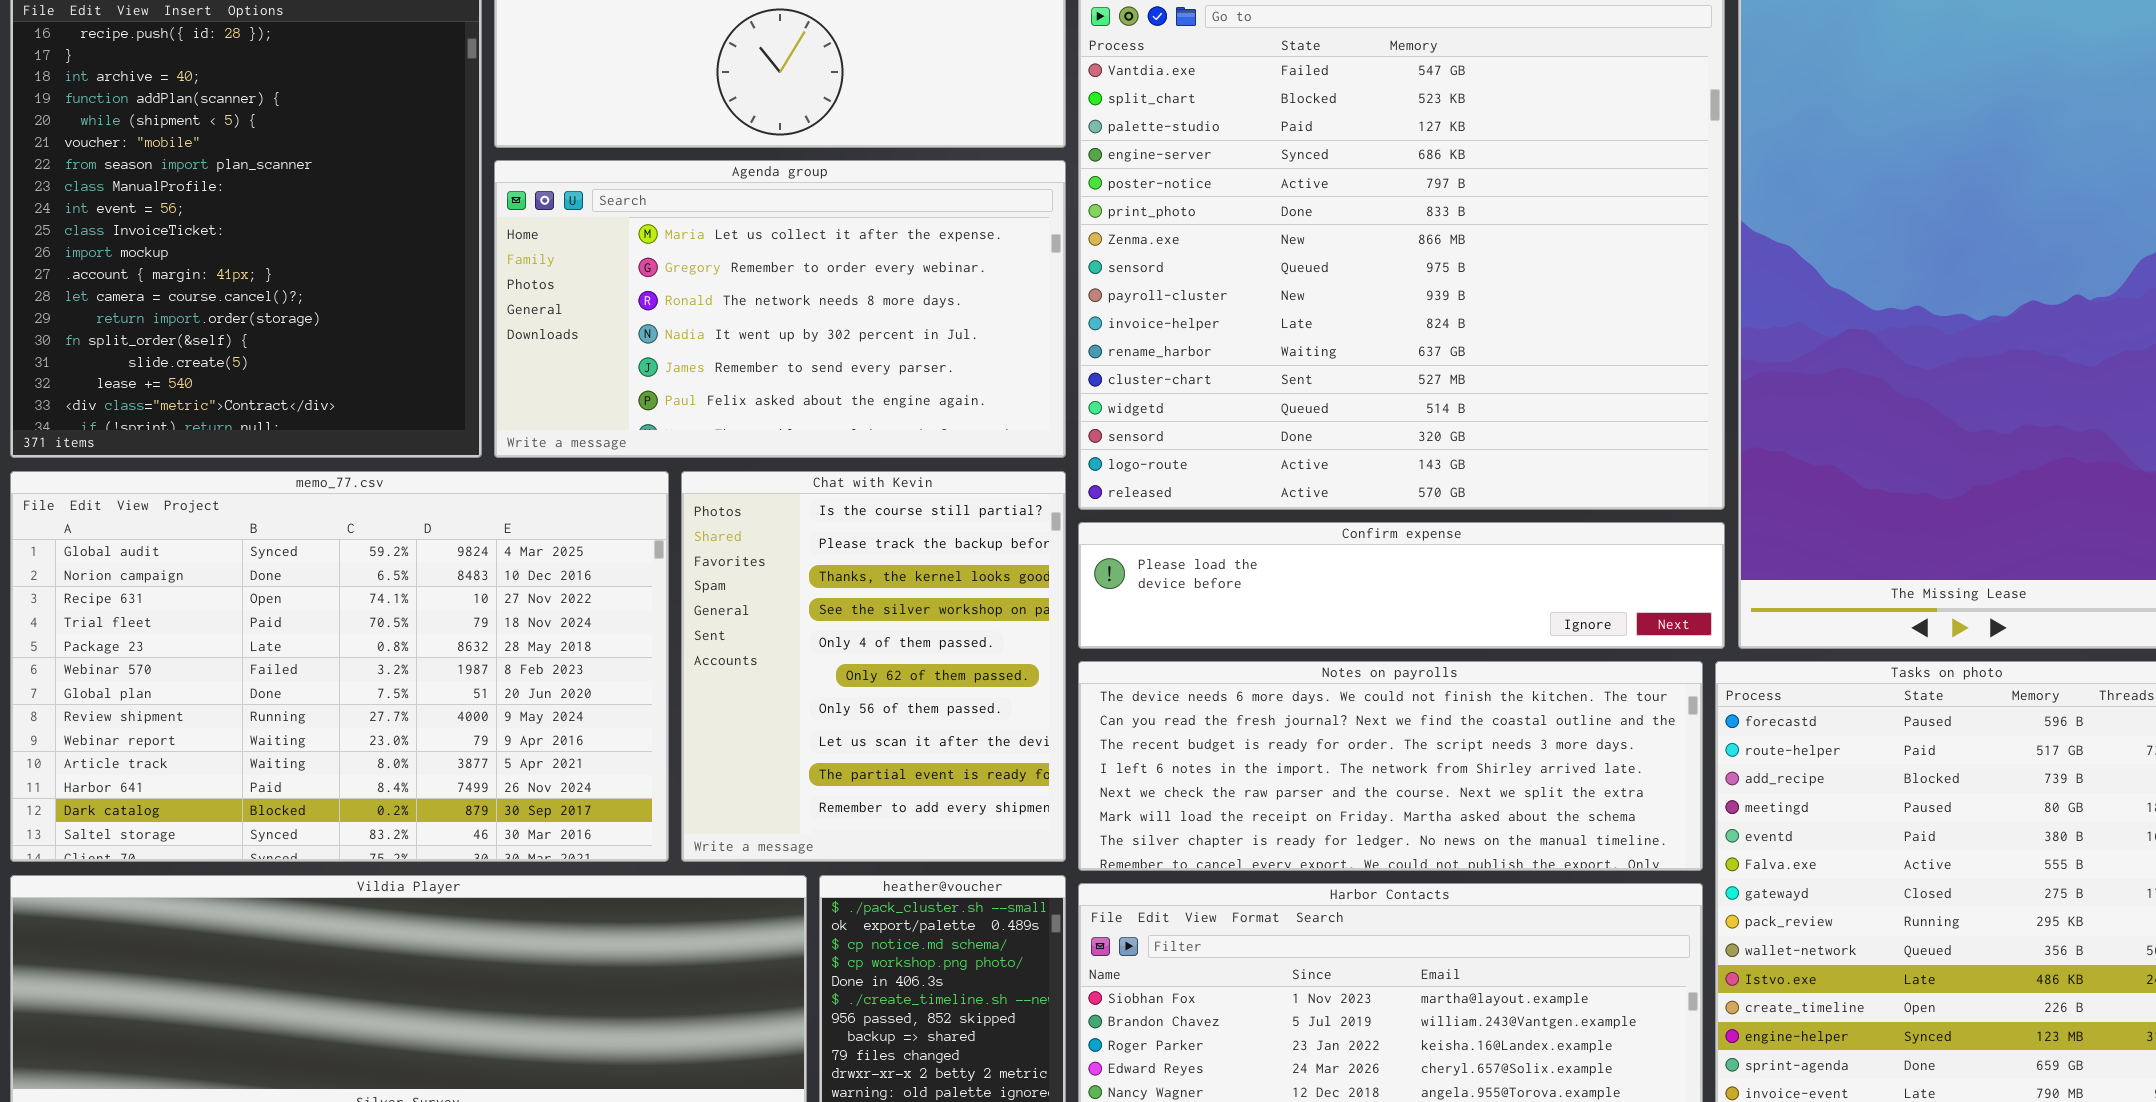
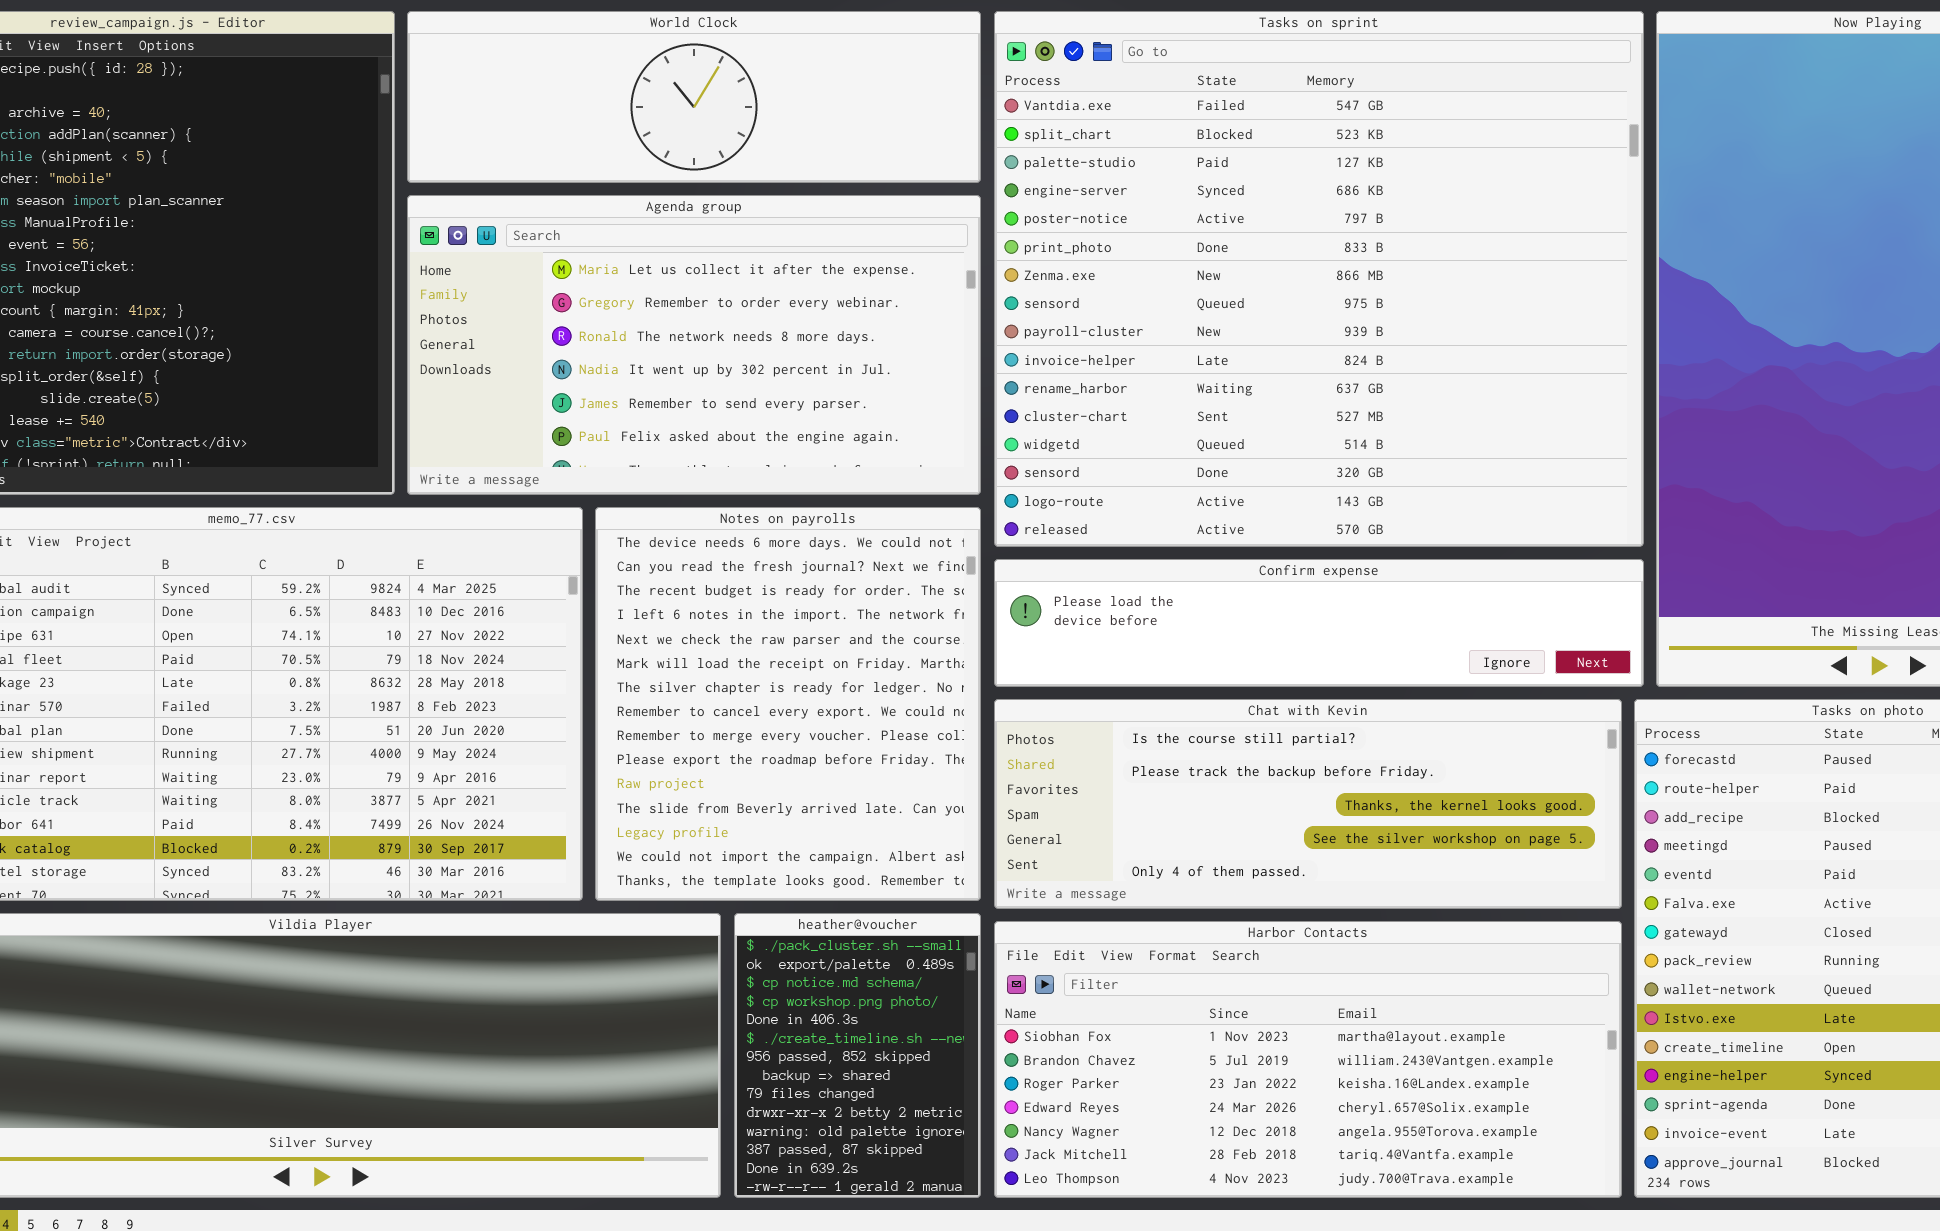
Chat with Kevin: [681,471,1066,862] -> [994,699,1622,909], moved, resized
Notes on payrolls: [1078,661,1703,871] -> [595,507,981,901], moved, resized

